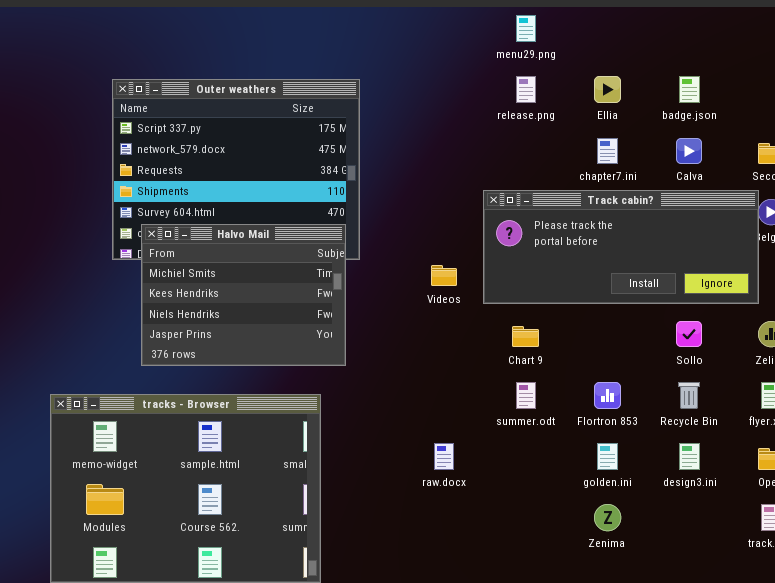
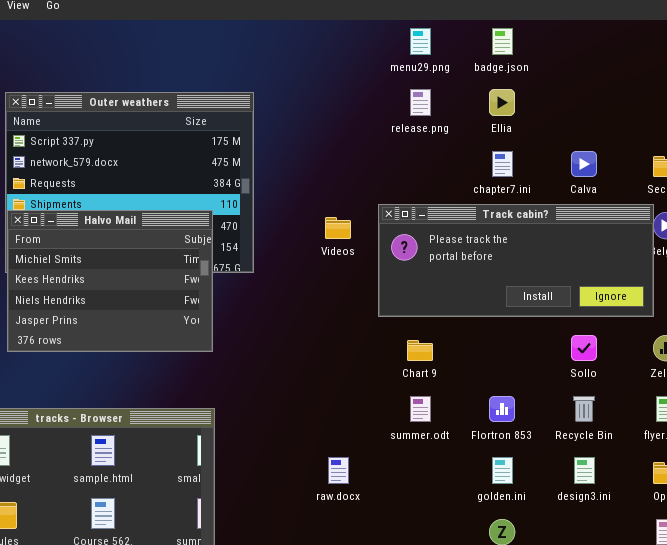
badge.json: [679,76,700,103] -> [492,28,513,55], moved
Halvo Mail: [141,224,346,366] -> [7,210,213,352], moved
Videos: [431,265,457,286] -> [325,217,351,239], moved

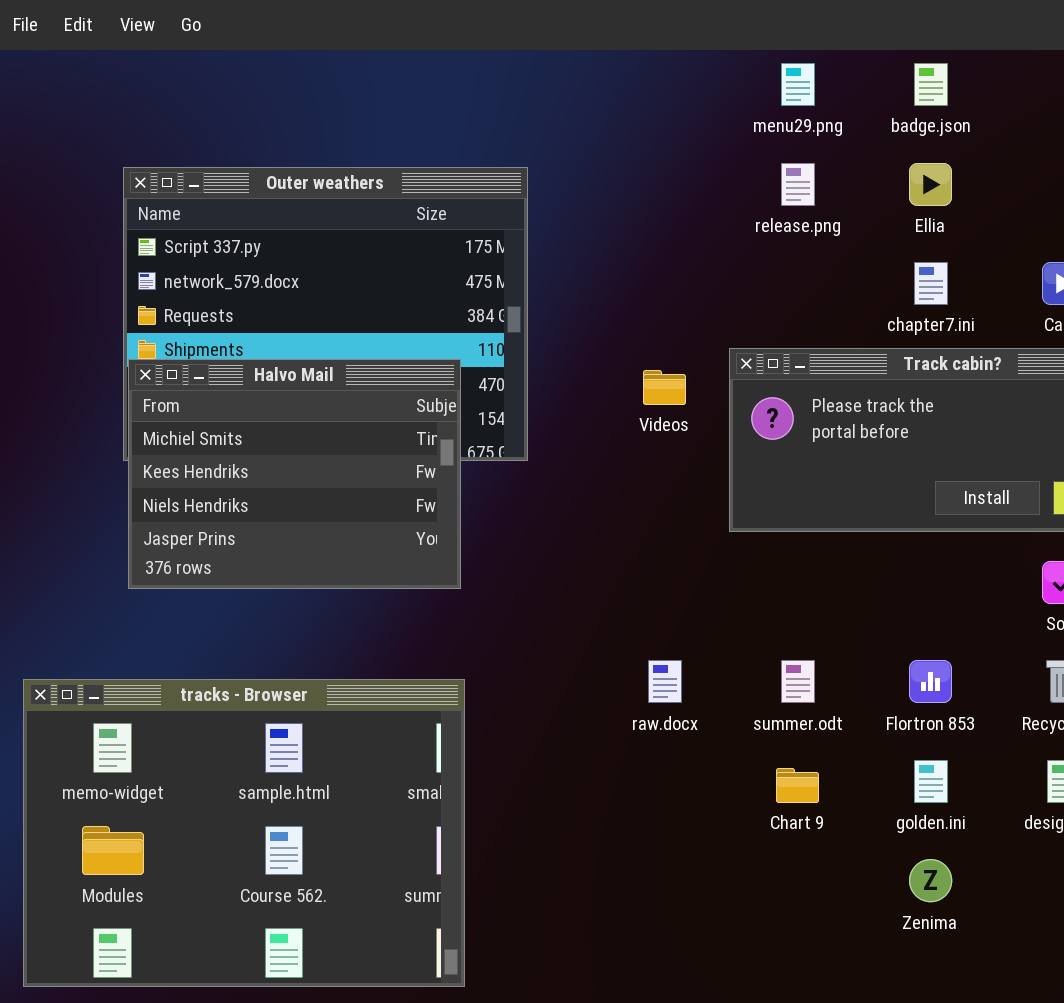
Chart 9: [407,340,433,361] -> [776,768,819,803], moved
raw.docx: [328,457,349,484] -> [648,660,682,703], moved

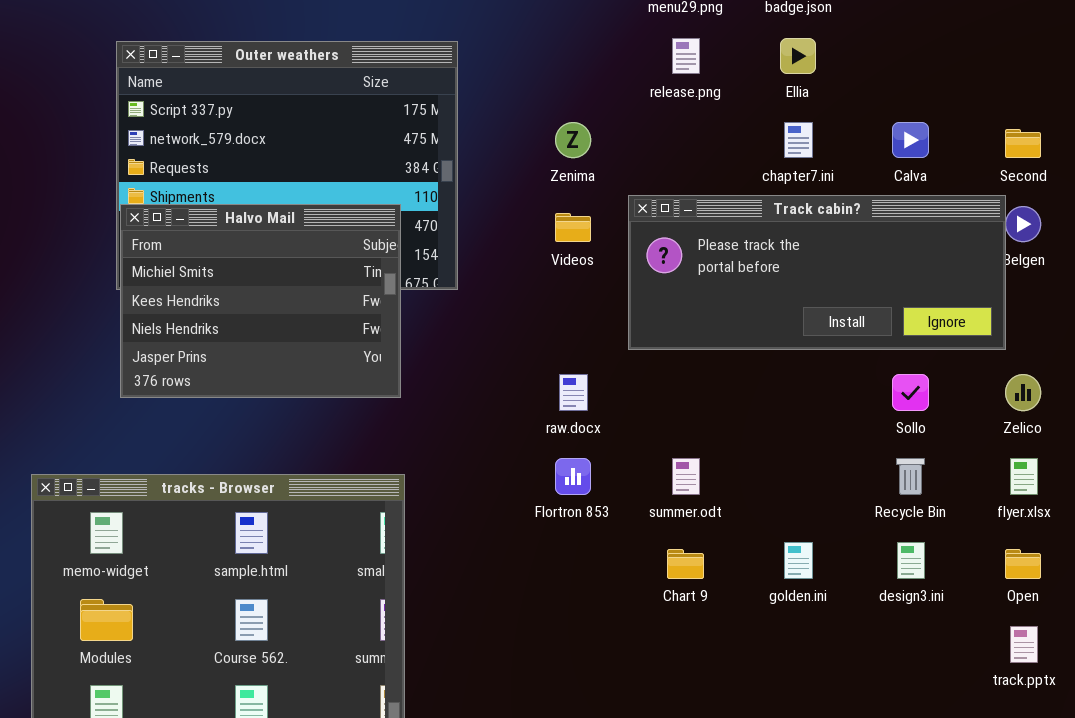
raw.docx: [648,660,682,703] -> [559,374,588,411], moved
Flortron 853: [909,660,952,703] -> [555,458,591,495], moved
Zenima: [909,859,952,902] -> [555,122,591,158], moved

